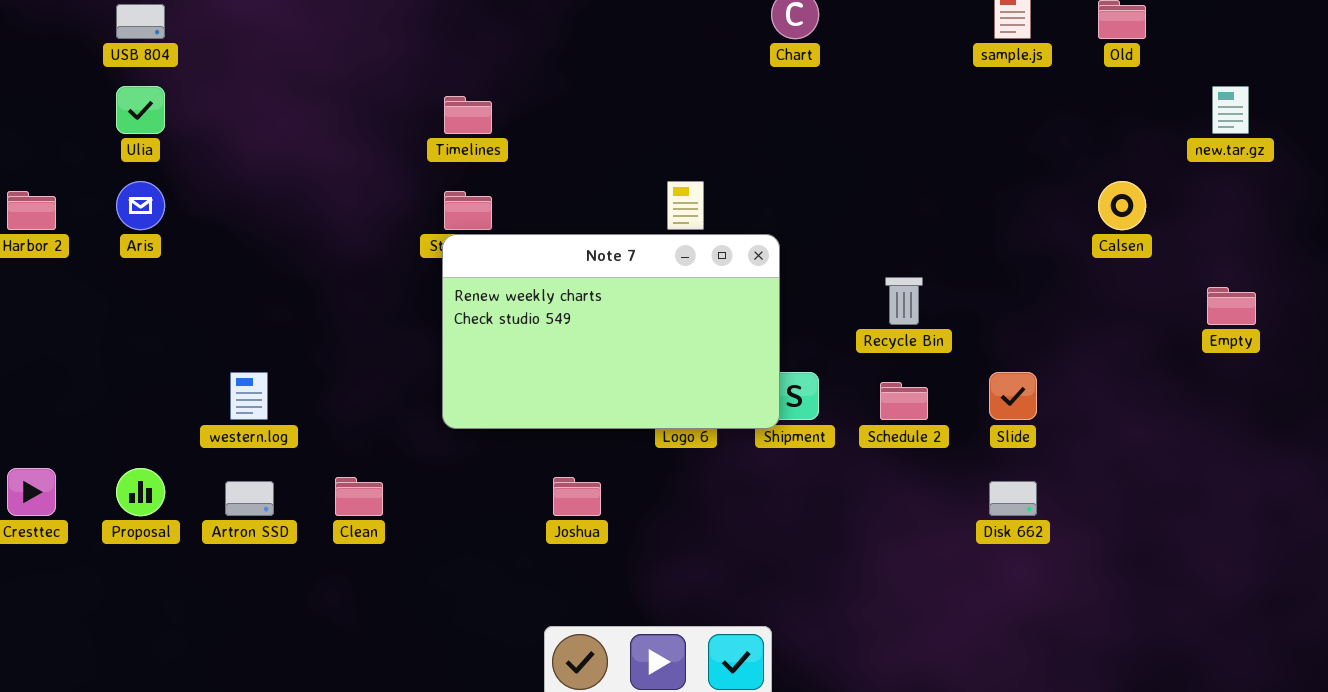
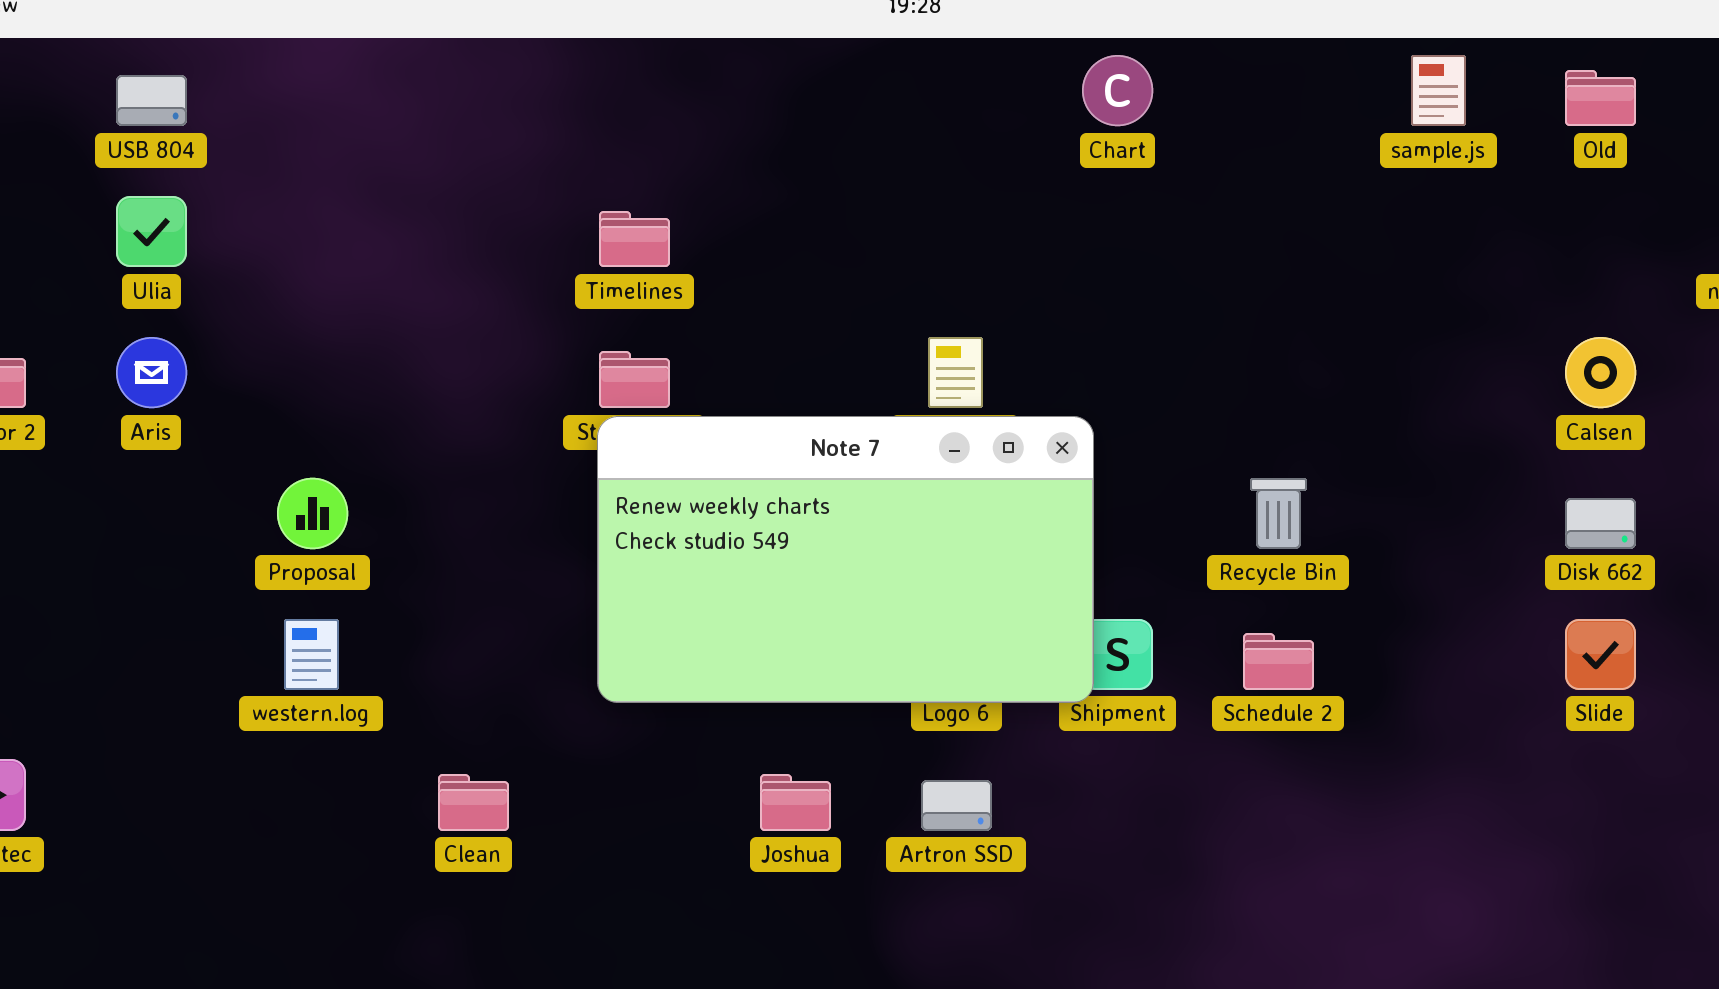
Slide: [989,372,1037,420] -> [1565,619,1636,690], moved
Proposal: [116,468,165,516] -> [277,478,348,549], moved
Artron SSD: [225,481,274,516] -> [921,780,992,831], moved
Disk 662: [989,481,1037,516] -> [1565,498,1636,549], moved

